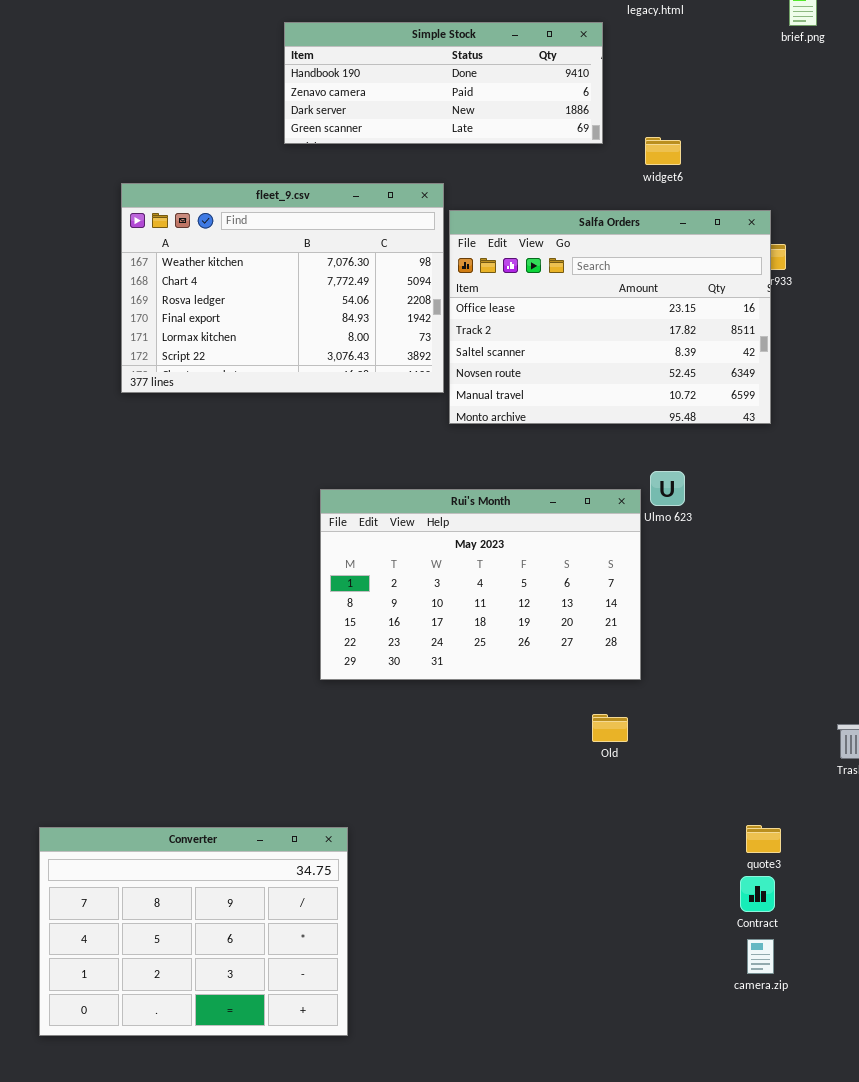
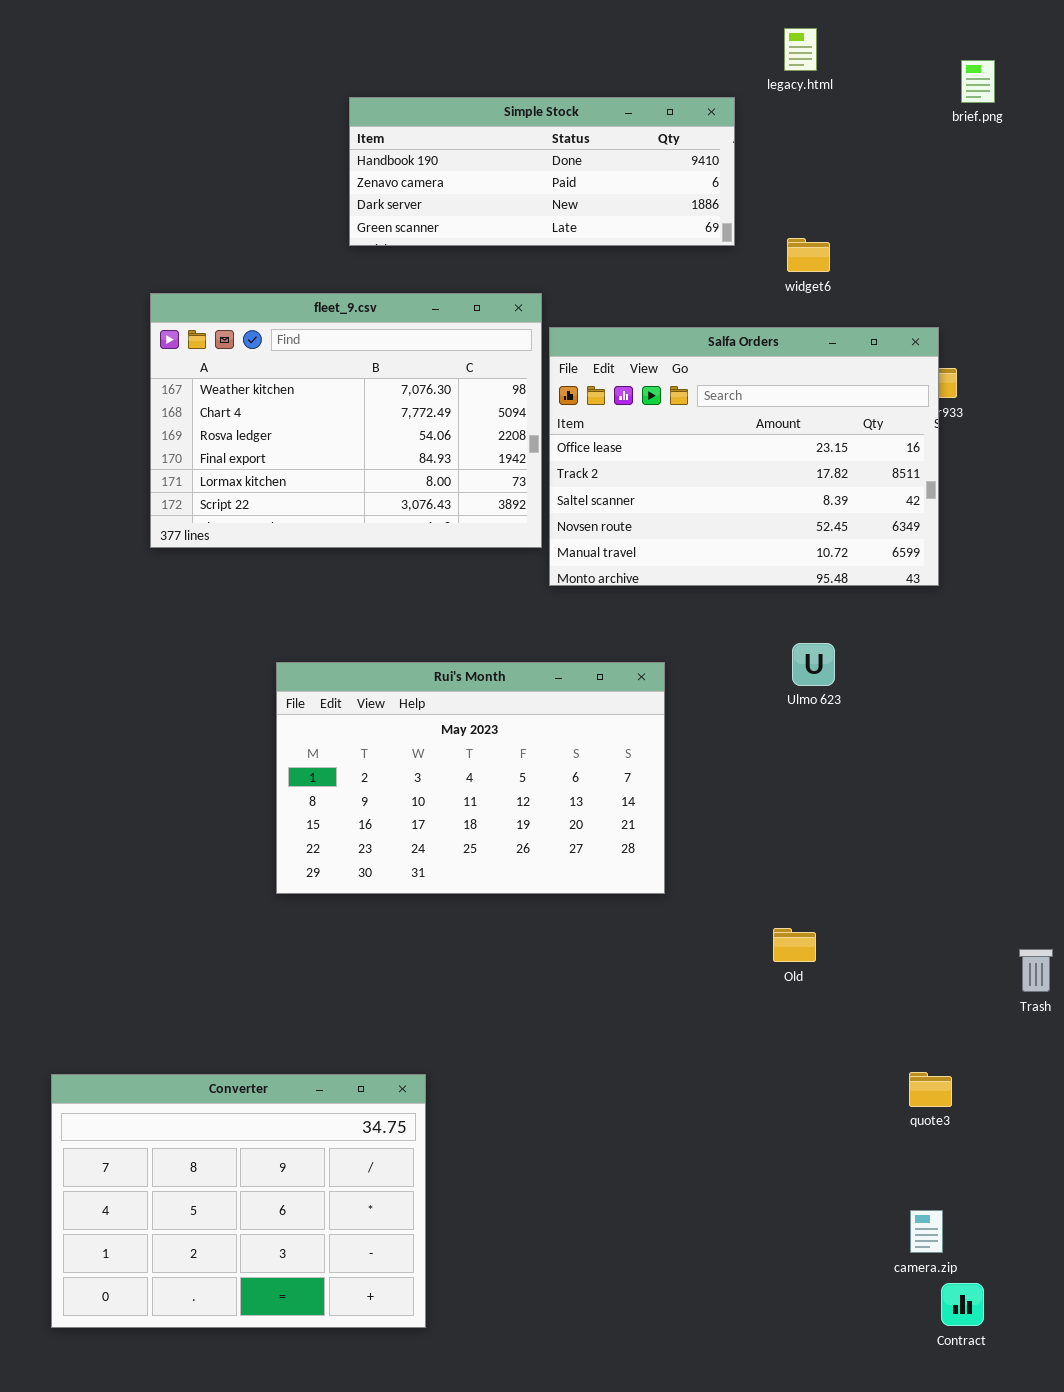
Rui's Month: [320,489,641,680] -> [276,662,665,894], moved
Old: [592,714,628,742] -> [773,928,816,962], moved
Contract: [740,876,775,912] -> [941,1283,984,1326], moved

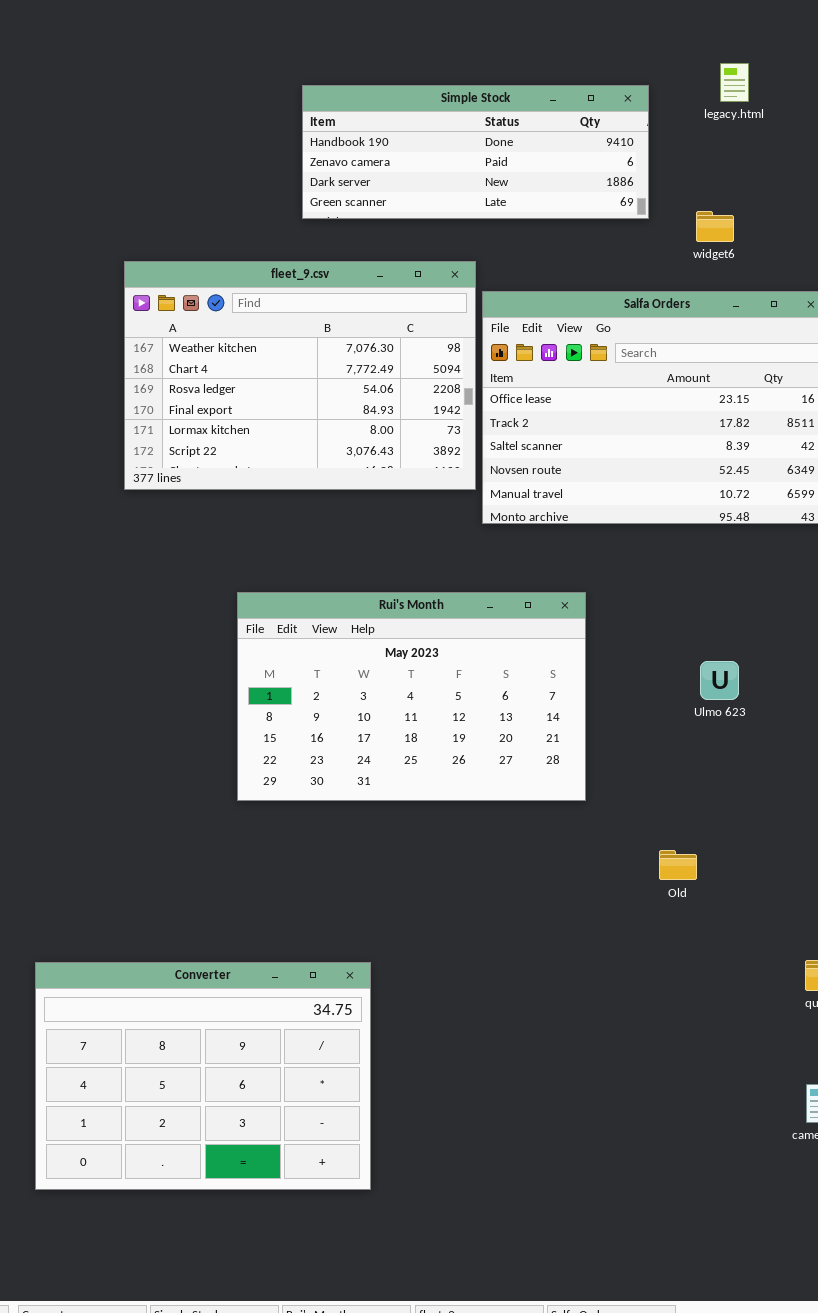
legacy.html: [784,28,817,71] -> [720,63,749,102], moved
Ulmo 623: [792,643,835,686] -> [700,661,739,700], moved
Old: [773,928,816,962] -> [659,850,697,880], moved

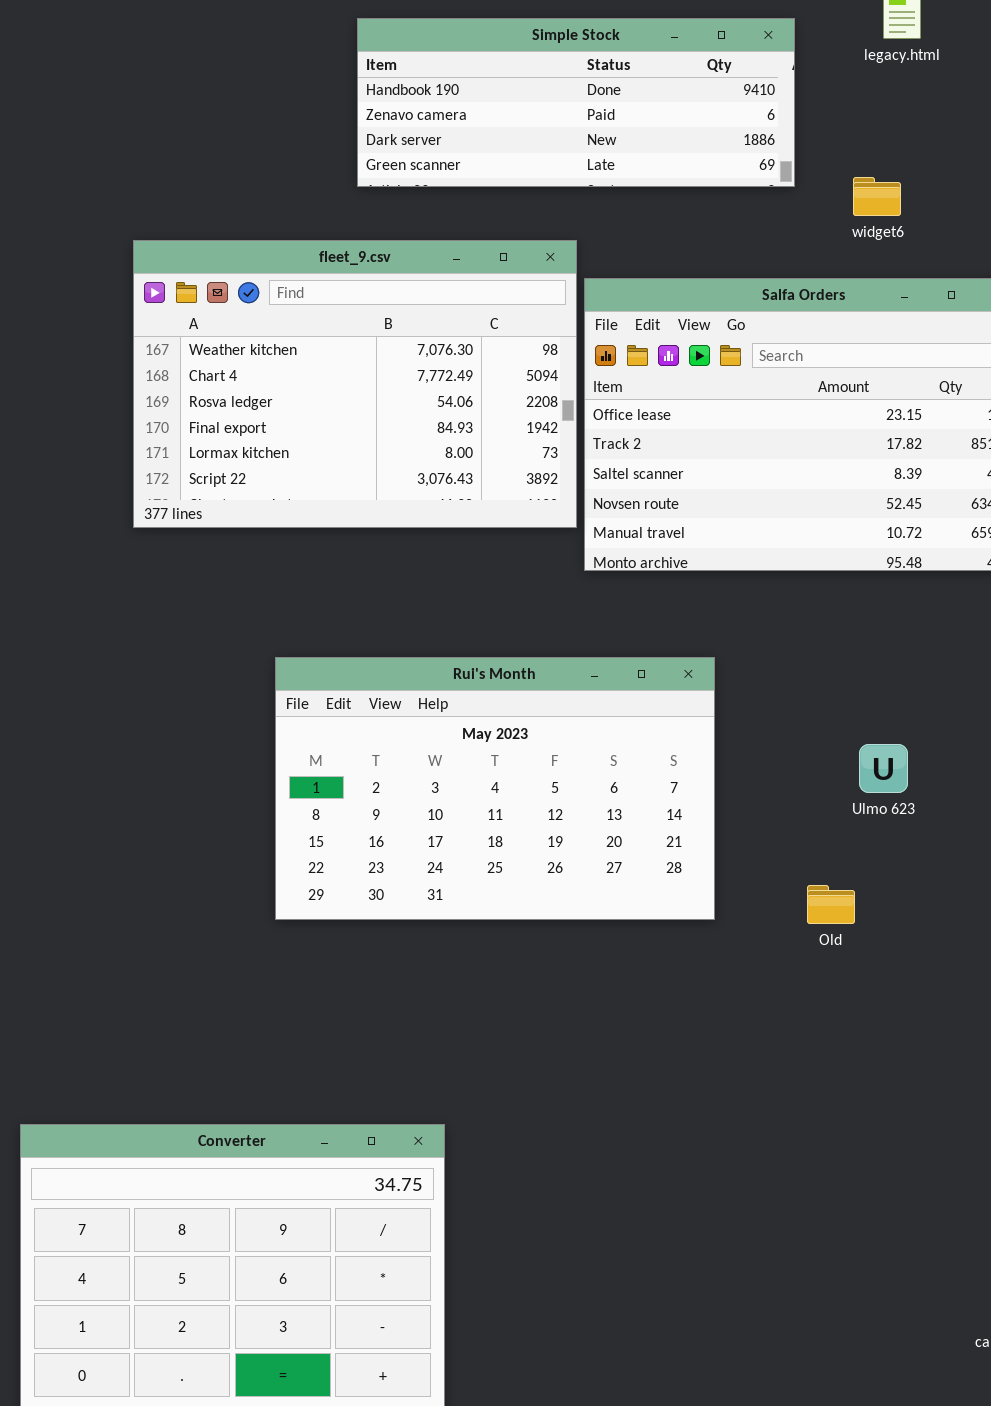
Old: [659,850,697,880] -> [807,885,855,924], moved

